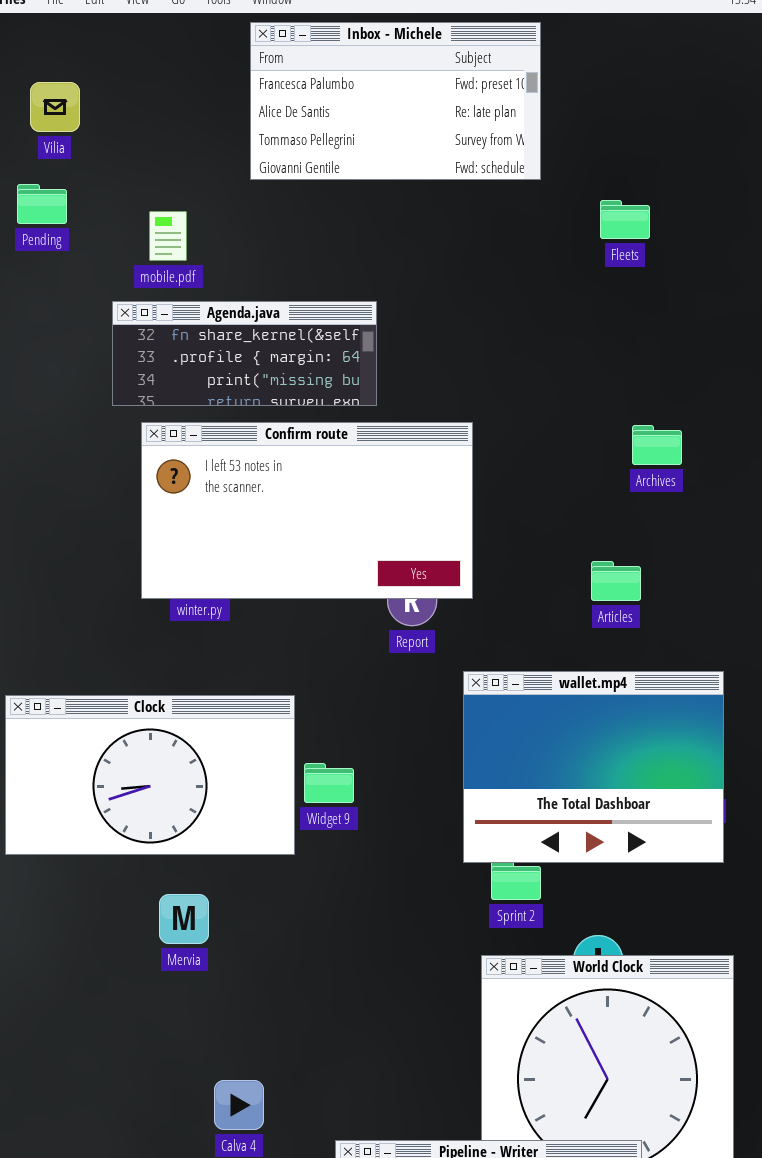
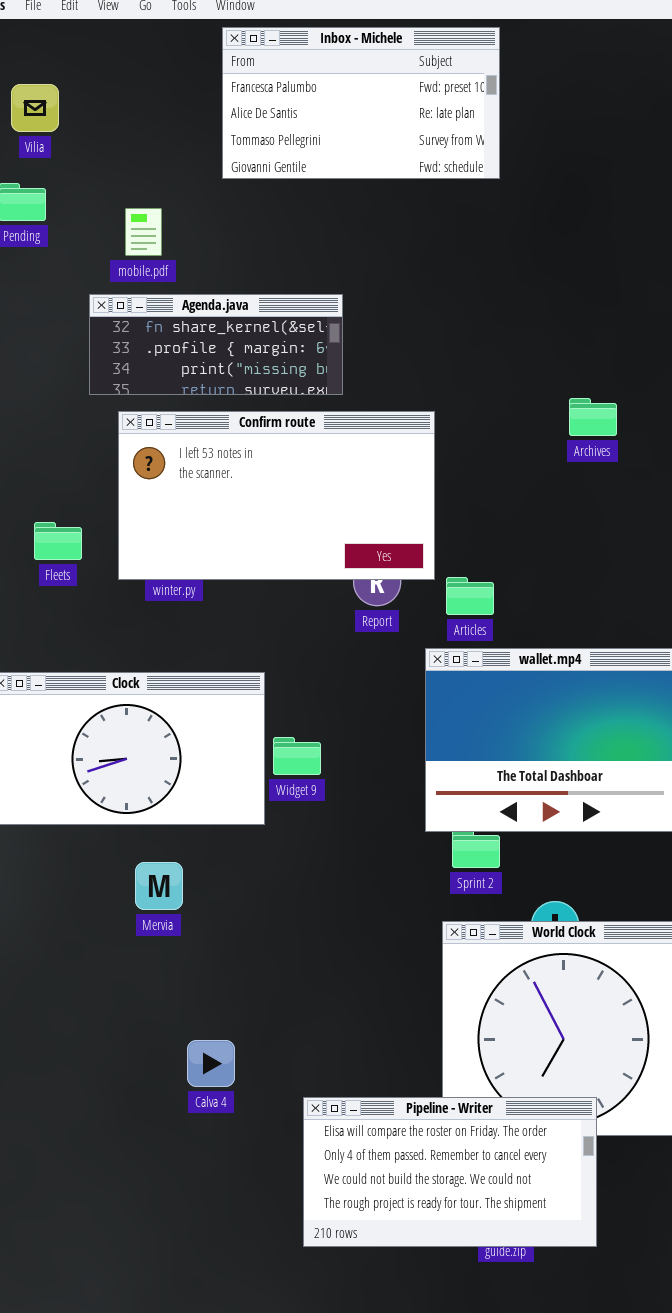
Fleets: [600,200,650,239] -> [34,522,82,560], moved
Archives: [632,425,682,465] -> [569,398,617,436], moved
Articles: [591,561,641,601] -> [446,577,494,615], moved

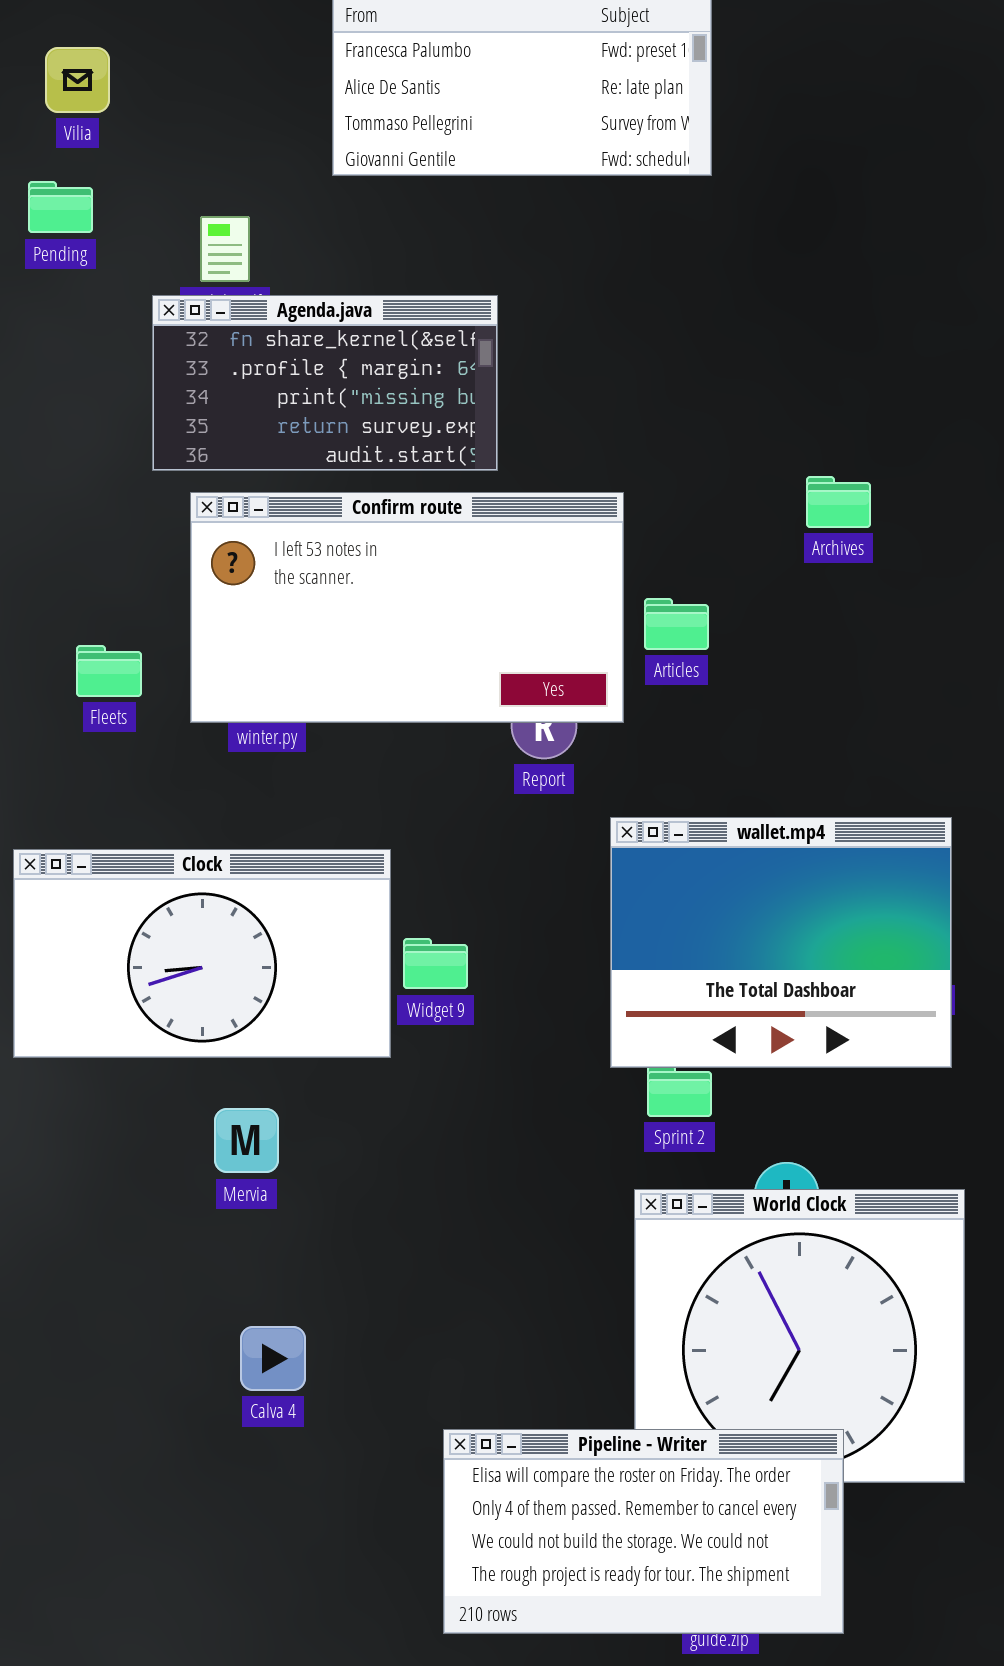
Agenda.java: [89,294,343,395] -> [152,295,498,471], resized
Articles: [446,577,494,615] -> [644,598,709,650], moved
Calva 4: [187,1040,235,1087] -> [240,1326,306,1391], moved

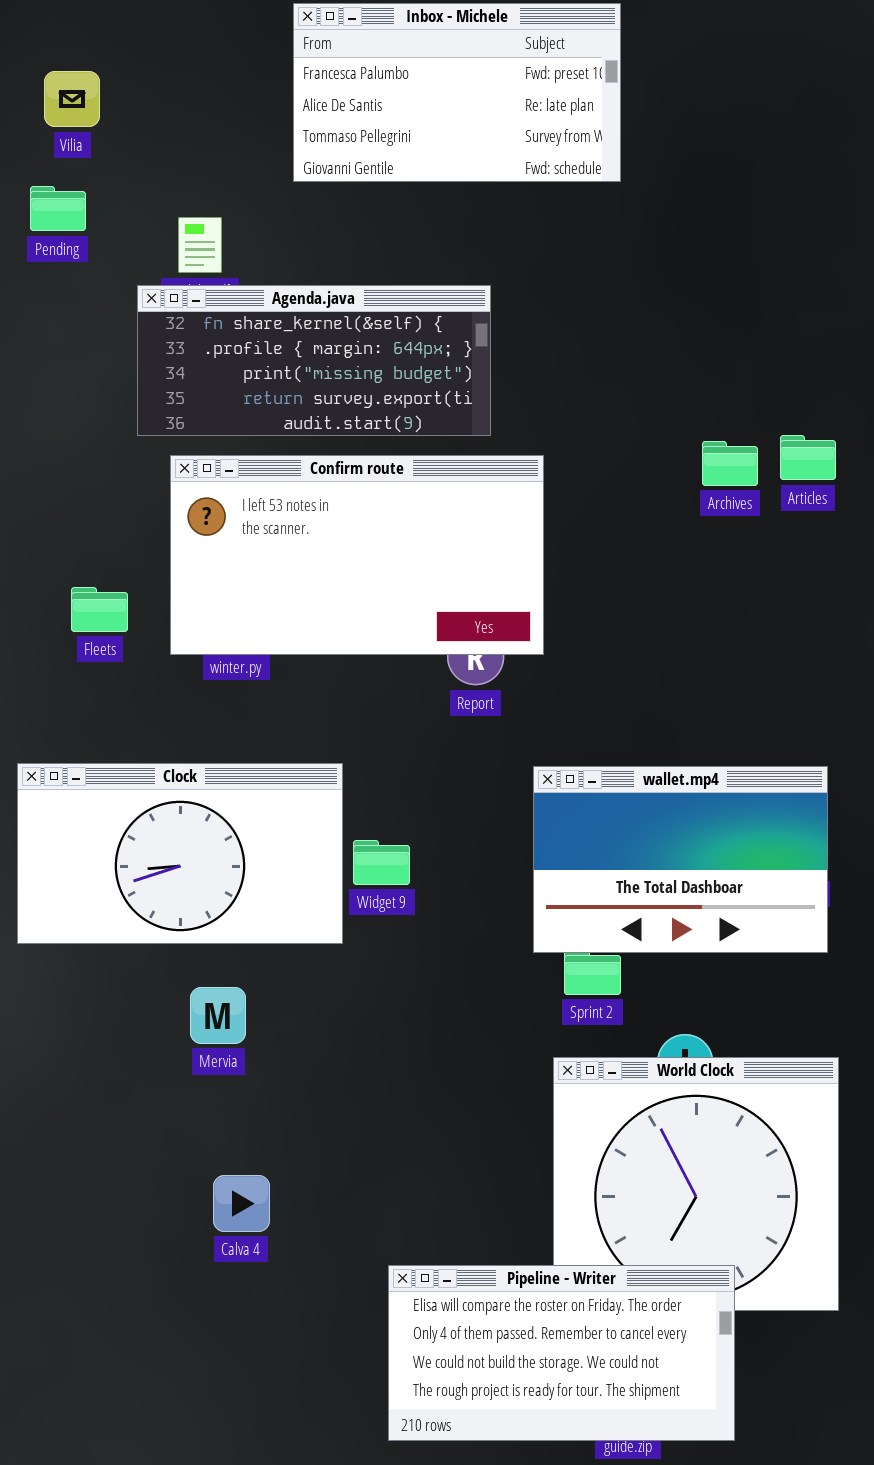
Agenda.java: [152,295,498,471] -> [137,285,491,436], resized
Articles: [644,598,709,650] -> [780,435,836,480], moved
wallet.mp4: [610,817,952,1068] -> [533,766,828,953], resized

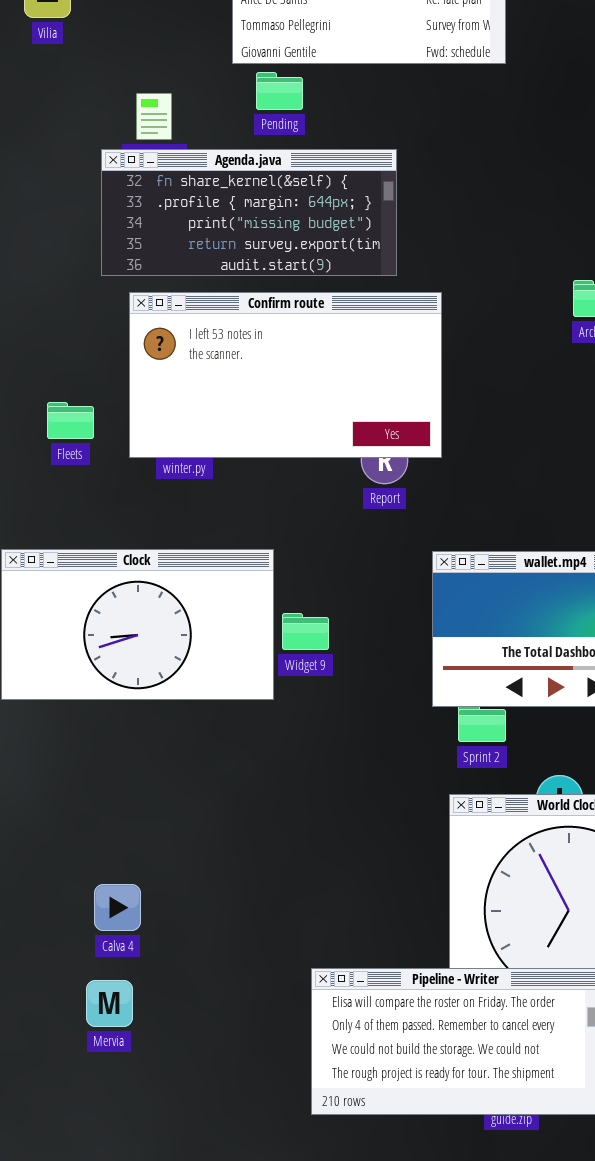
Pending: [30,186,86,231] -> [256,72,303,110], moved
Mervia: [190,987,246,1044] -> [86,980,133,1027], moved
Calva 4: [213,1175,270,1232] -> [94,884,141,931], moved

